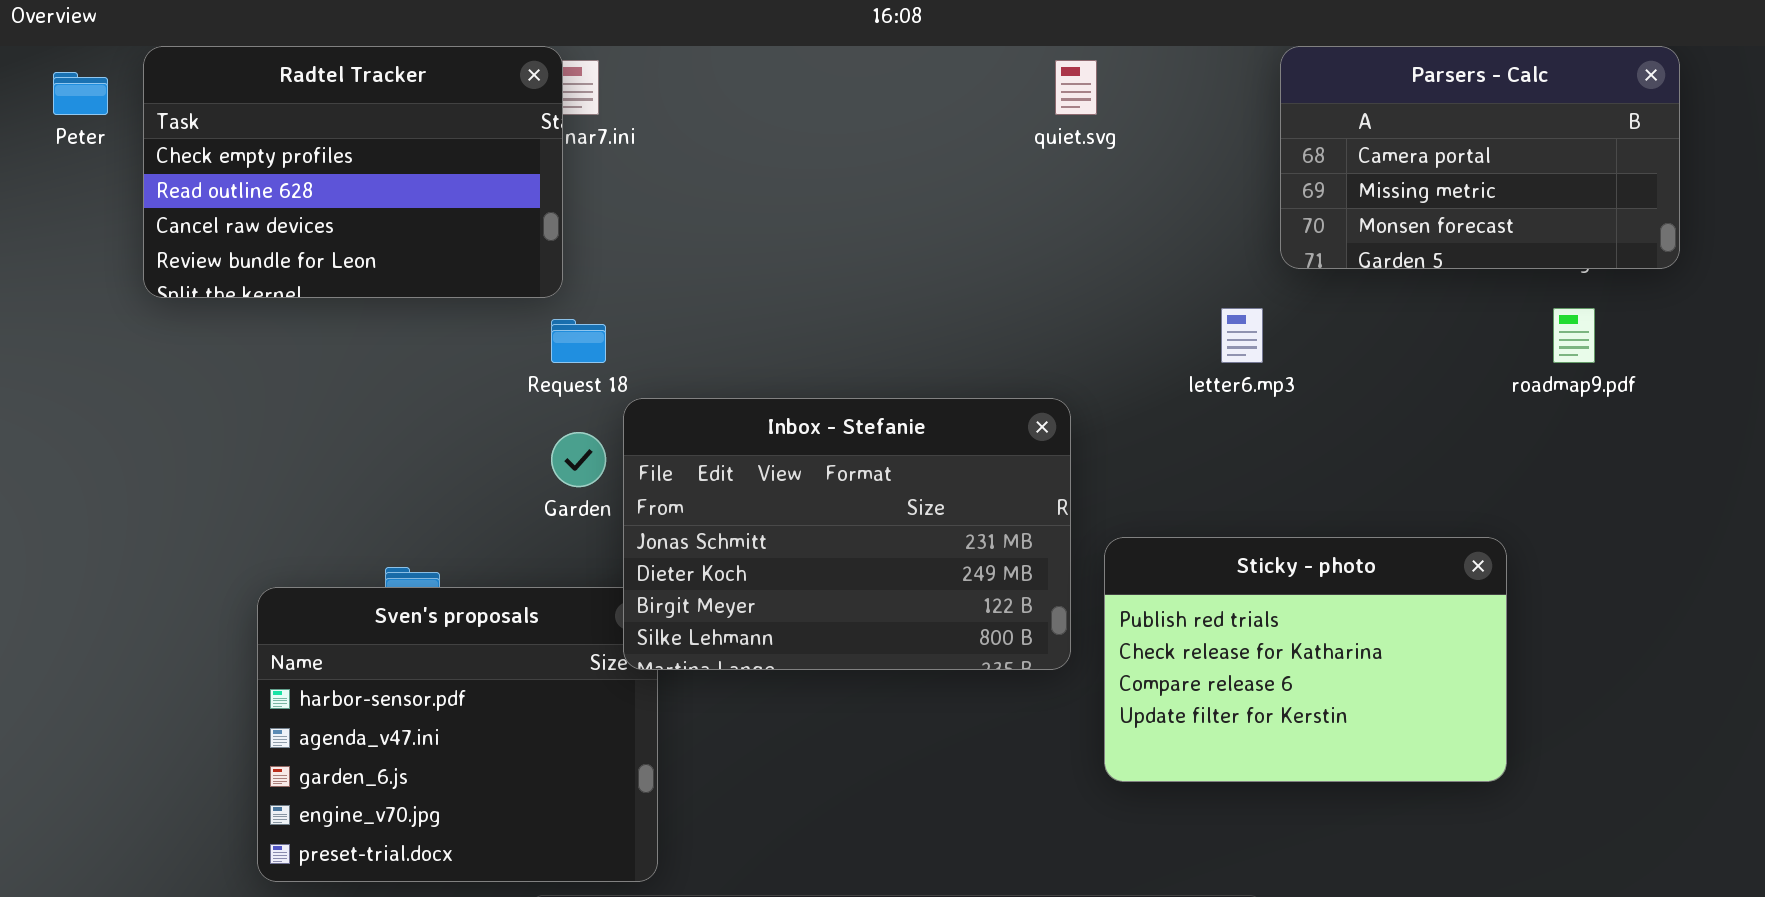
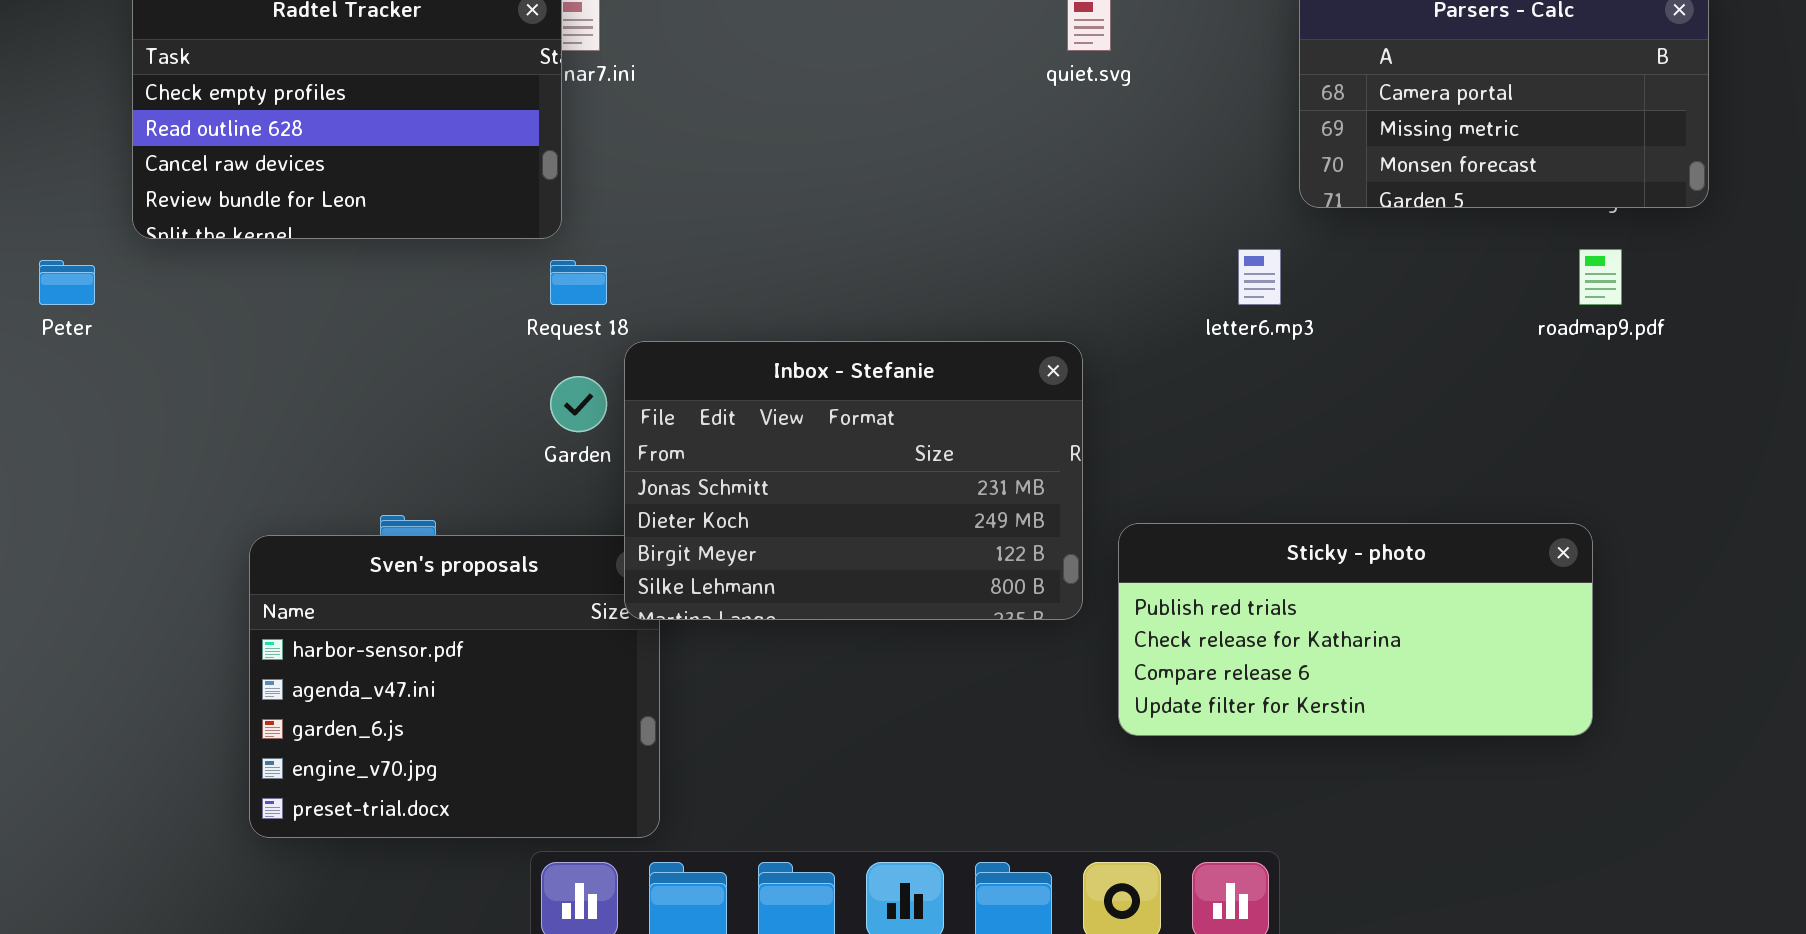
Peter: [53,72,108,115] -> [39,260,95,305], moved
Sticky - photo: [1104,537,1507,782] -> [1118,523,1593,736], resized

